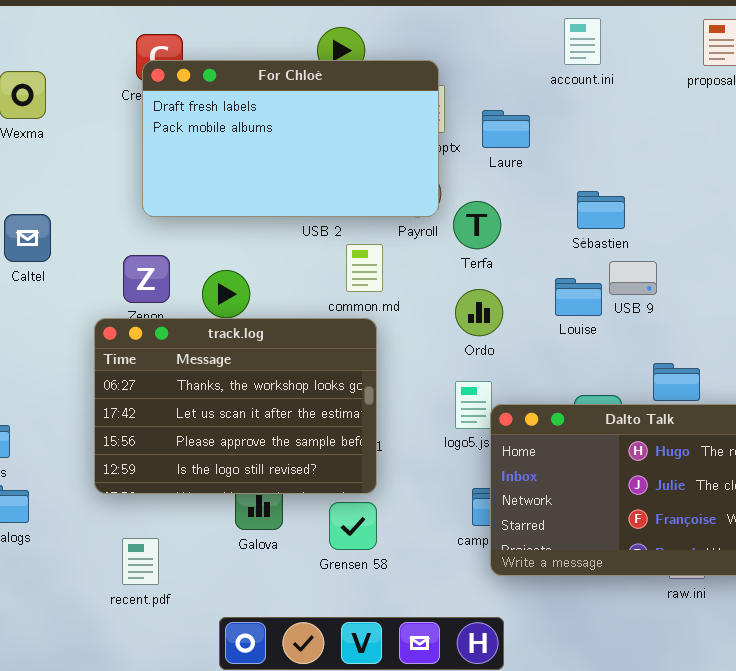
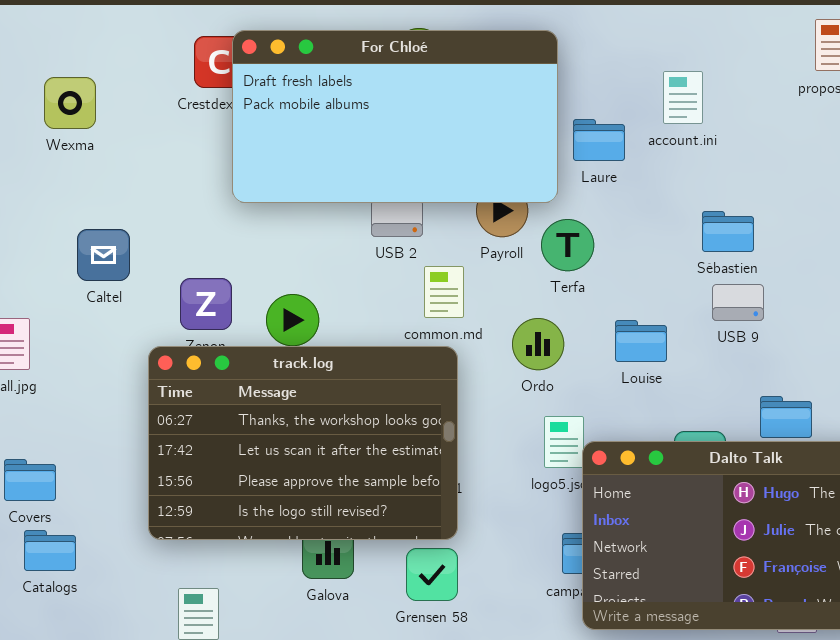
account.ini: [564,18,601,65] -> [663,71,703,124], moved
For Chloé: [142,60,439,217] -> [232,30,558,203], moved
Sébastien: [577,191,625,229] -> [702,211,754,252], moved
Caltel: [4,214,51,262] -> [77,229,130,281], moved
Louise: [555,278,602,316] -> [615,320,667,362], moved
Ordo: [455,289,503,336] -> [512,318,564,370], moved

